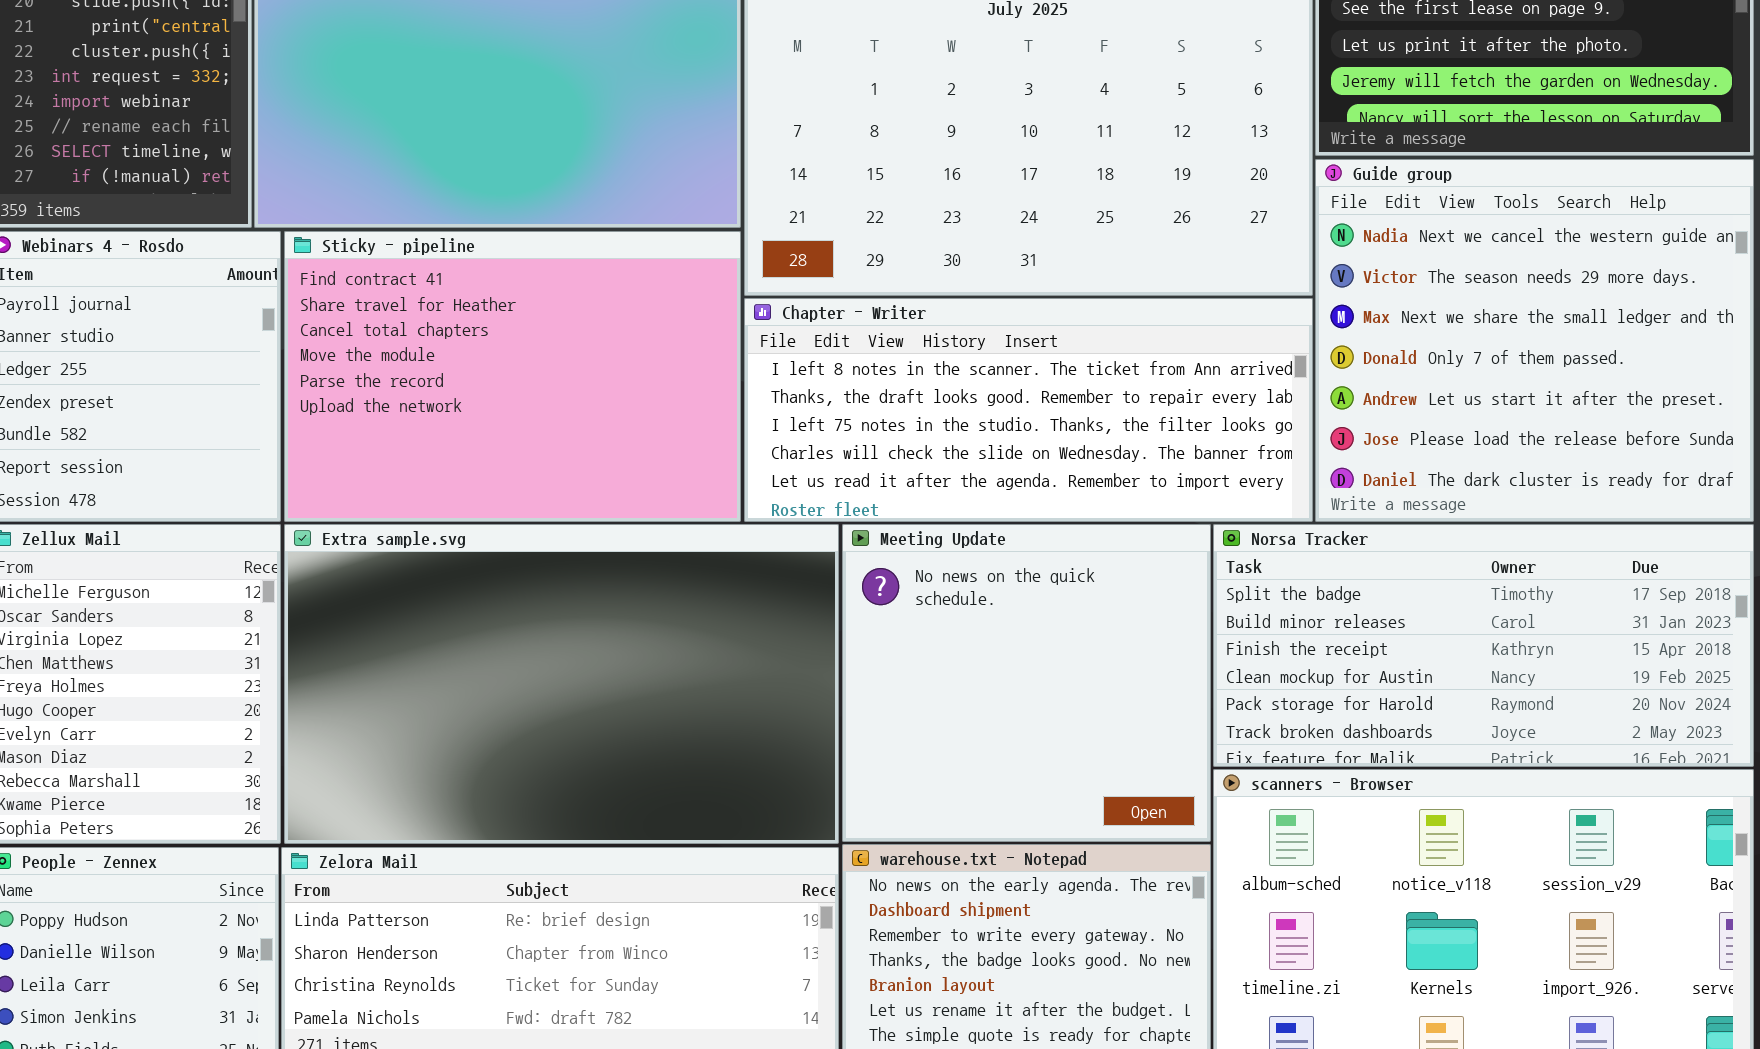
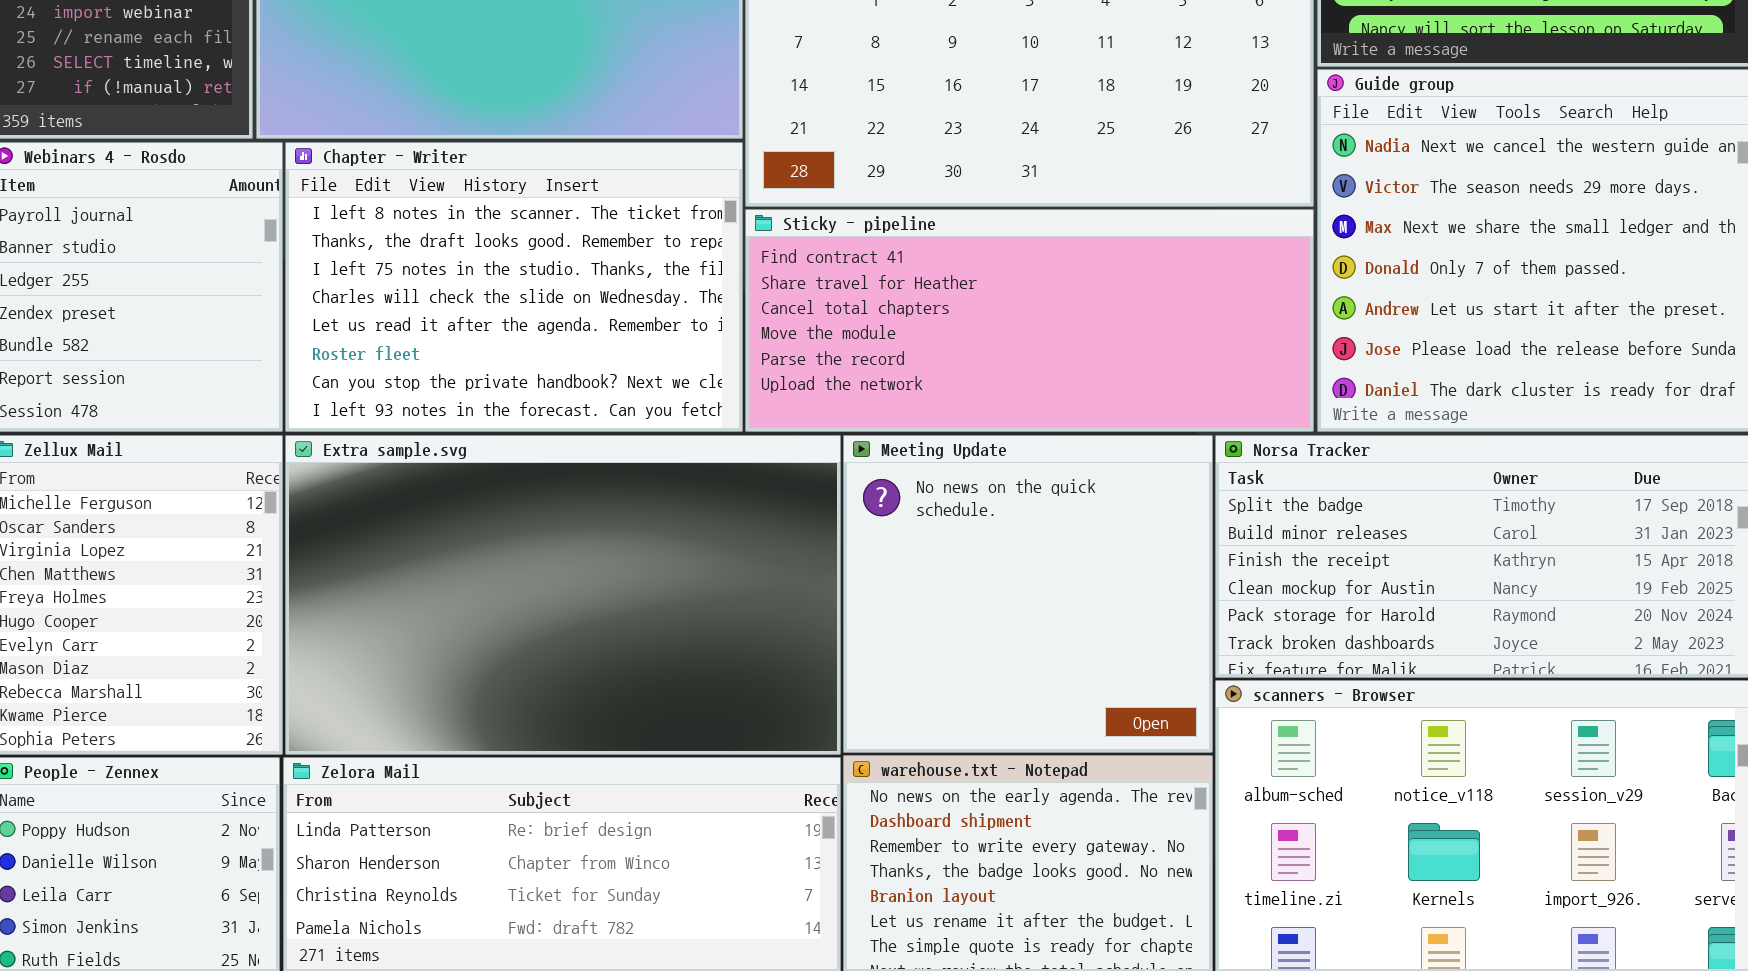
Sticky - pipeline: [284,231,741,522] -> [745,209,1314,432], moved, resized
Chapter - Writer: [744,298,1313,522] -> [285,142,743,432], moved, resized

